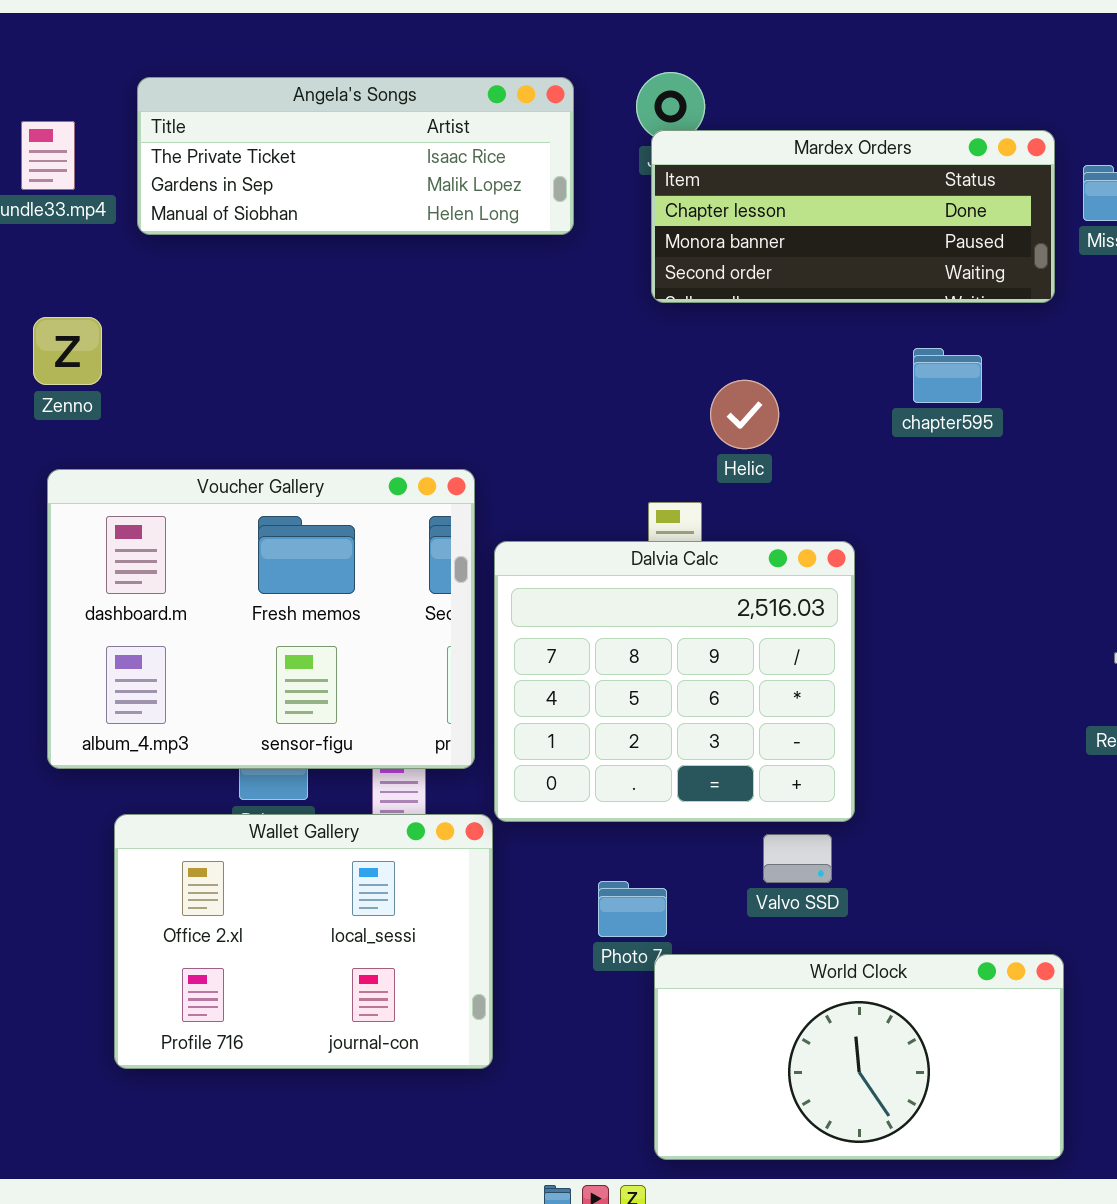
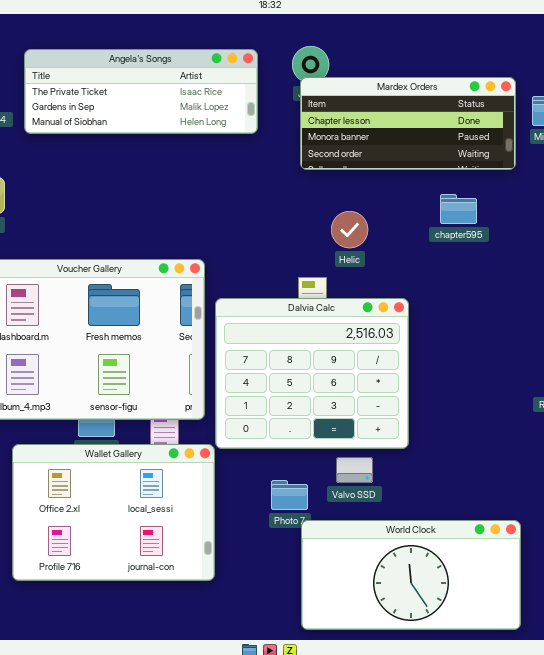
Valvo SSD: [763,834,832,883] -> [336,457,373,483], moved

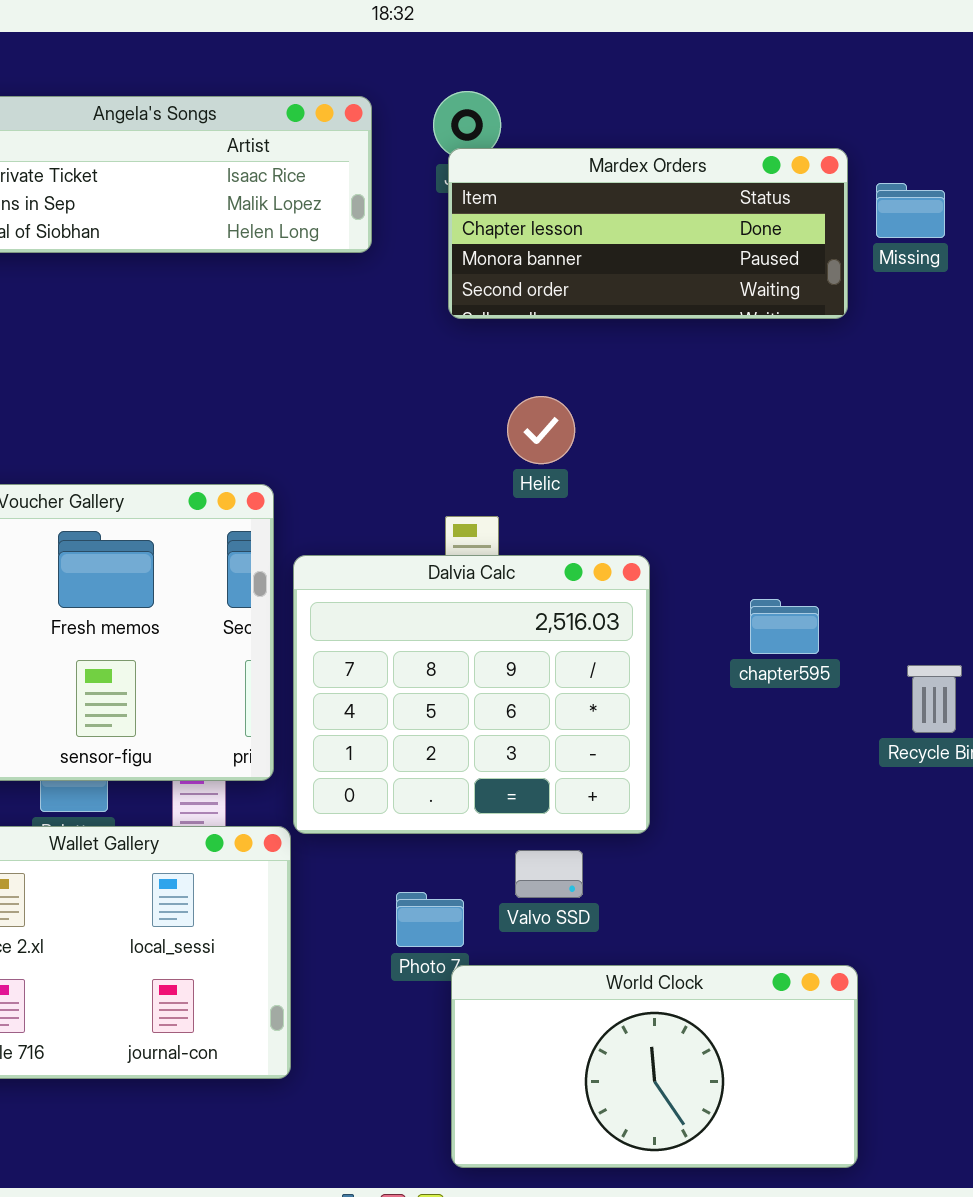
chapter595: [440,194,477,224] -> [750,599,819,654], moved

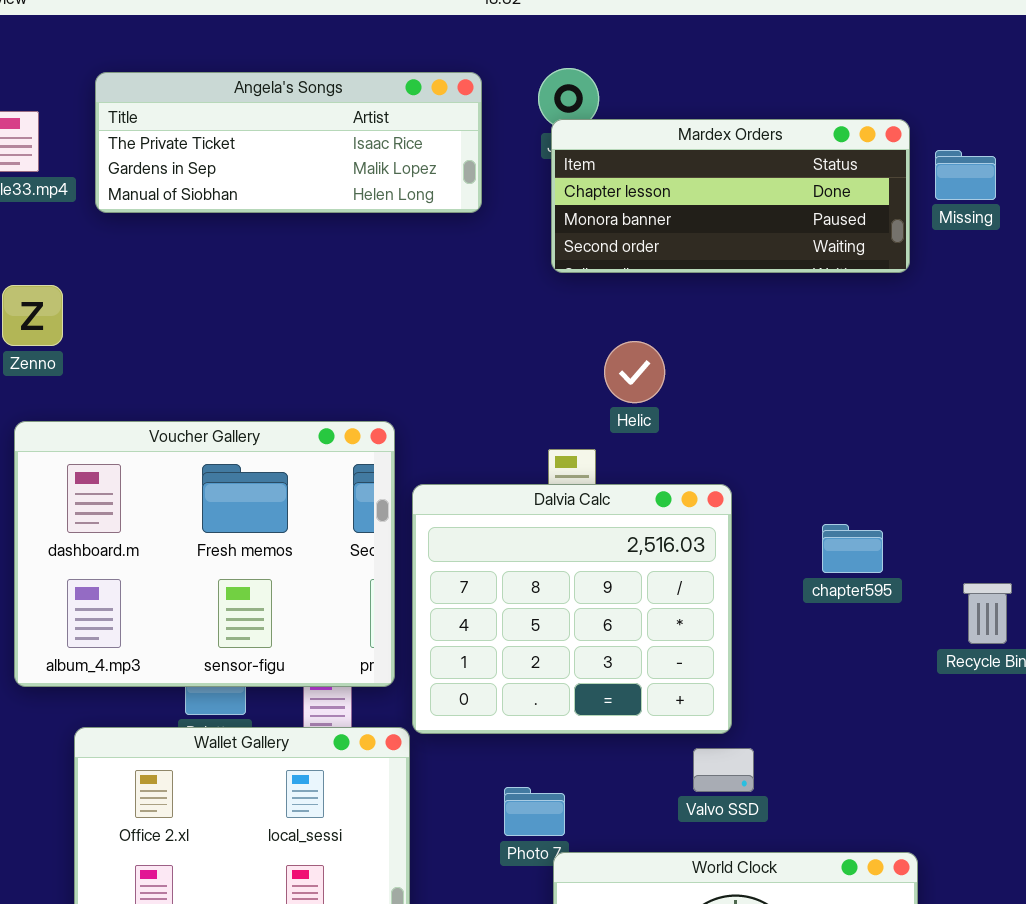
Valvo SSD: [515,850,583,898] -> [693,748,754,792], moved

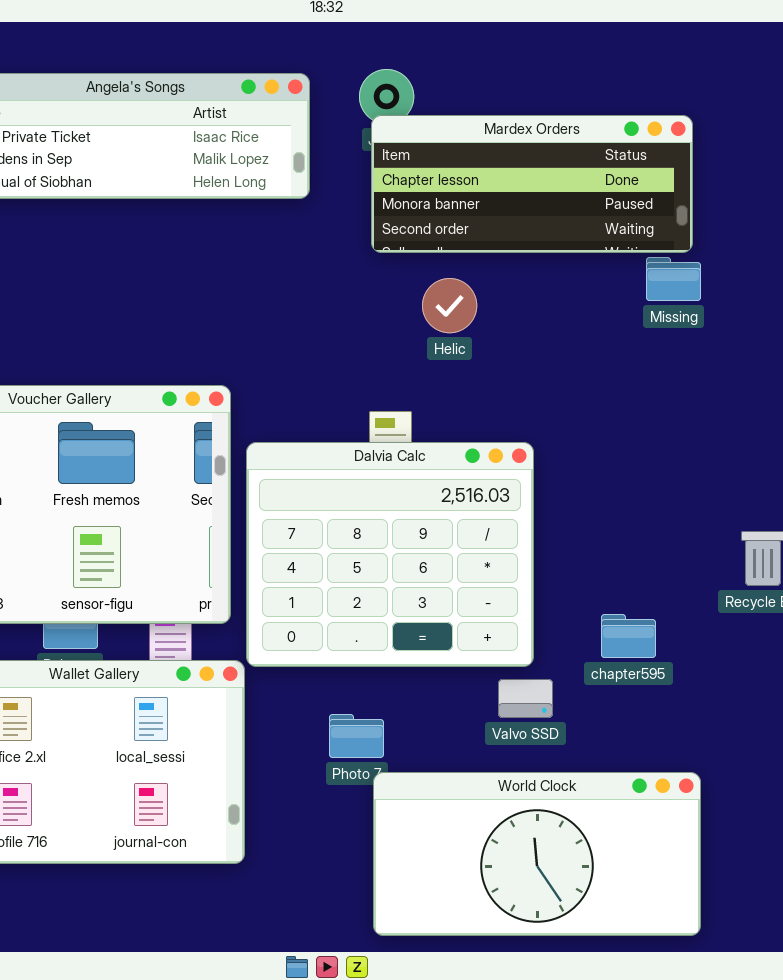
Missing: [935,150,996,200] -> [646,257,701,301], moved
Helic: [604,341,665,403] -> [422,278,477,333], moved
chapter595: [822,524,883,573] -> [601,614,656,658], moved

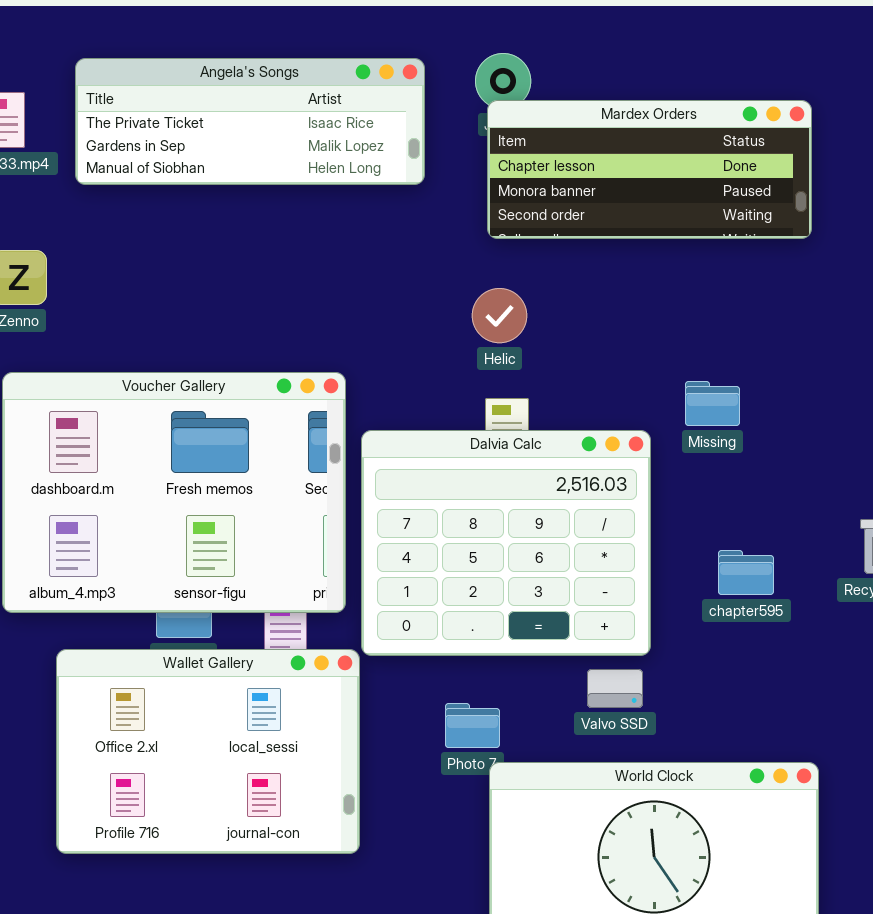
Missing: [646,257,701,301] -> [685,381,740,426], moved
Helic: [422,278,477,333] -> [472,288,527,343], moved
chapter595: [601,614,656,658] -> [718,550,774,595], moved
Valvo SSD: [498,679,553,718] -> [587,669,643,708], moved

